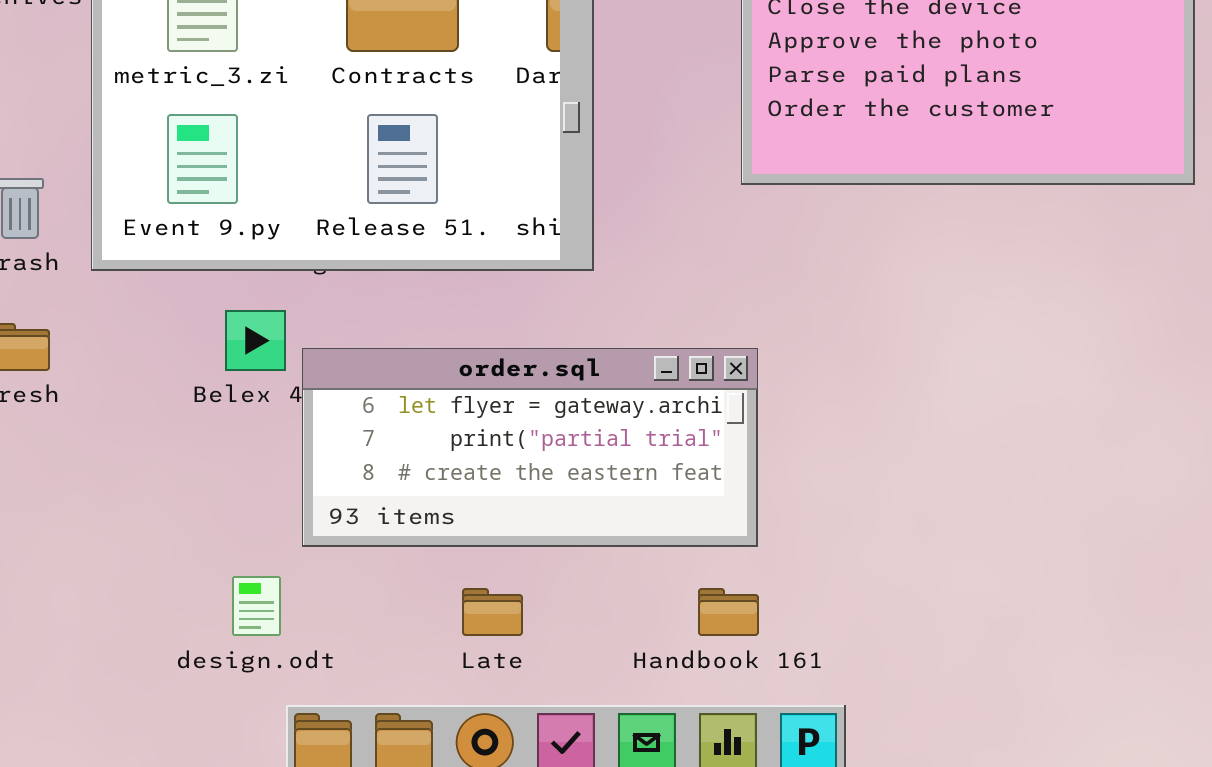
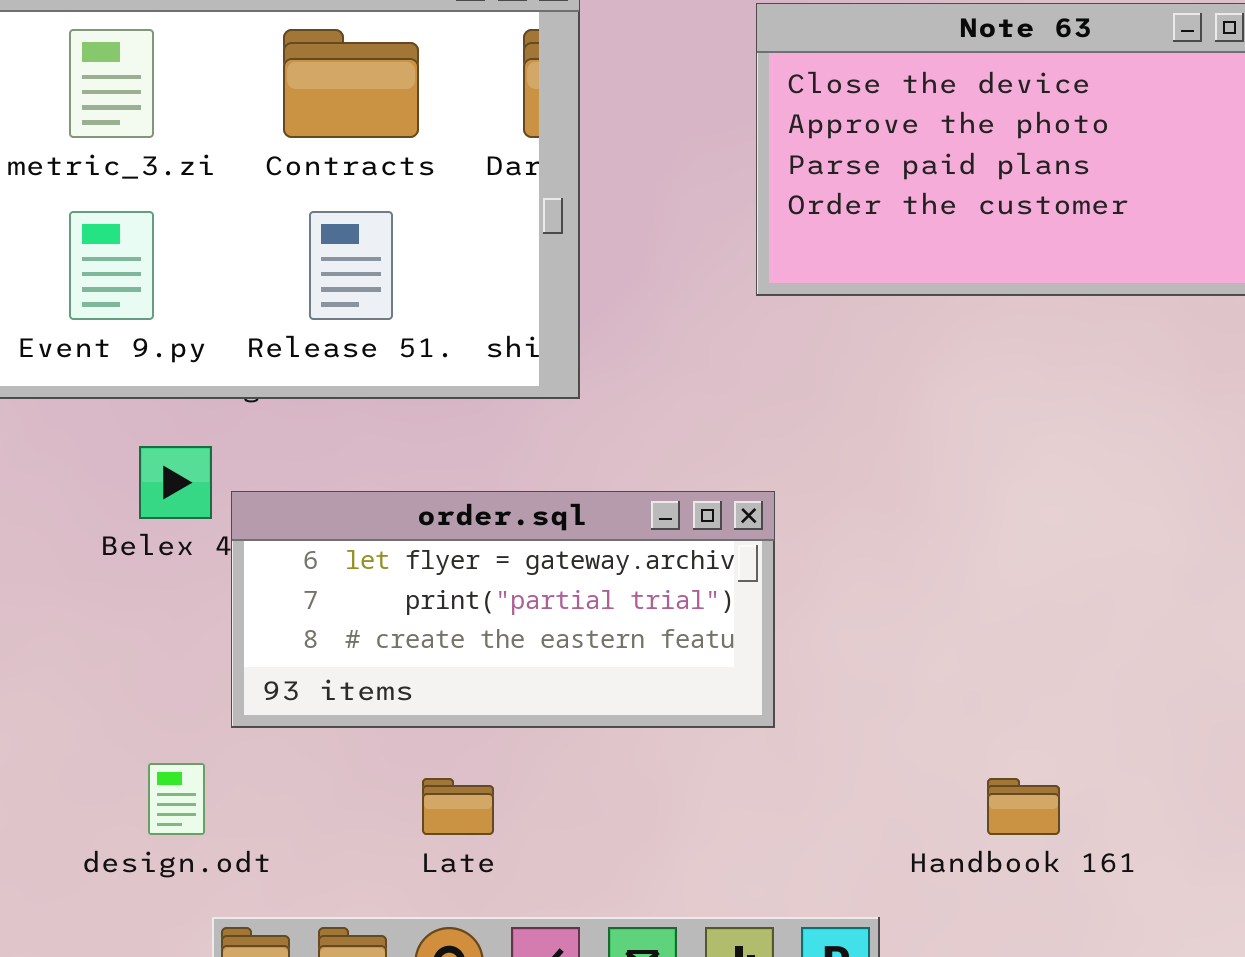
Handbook 161: [698,588,759,636] -> [987,778,1060,835], moved

